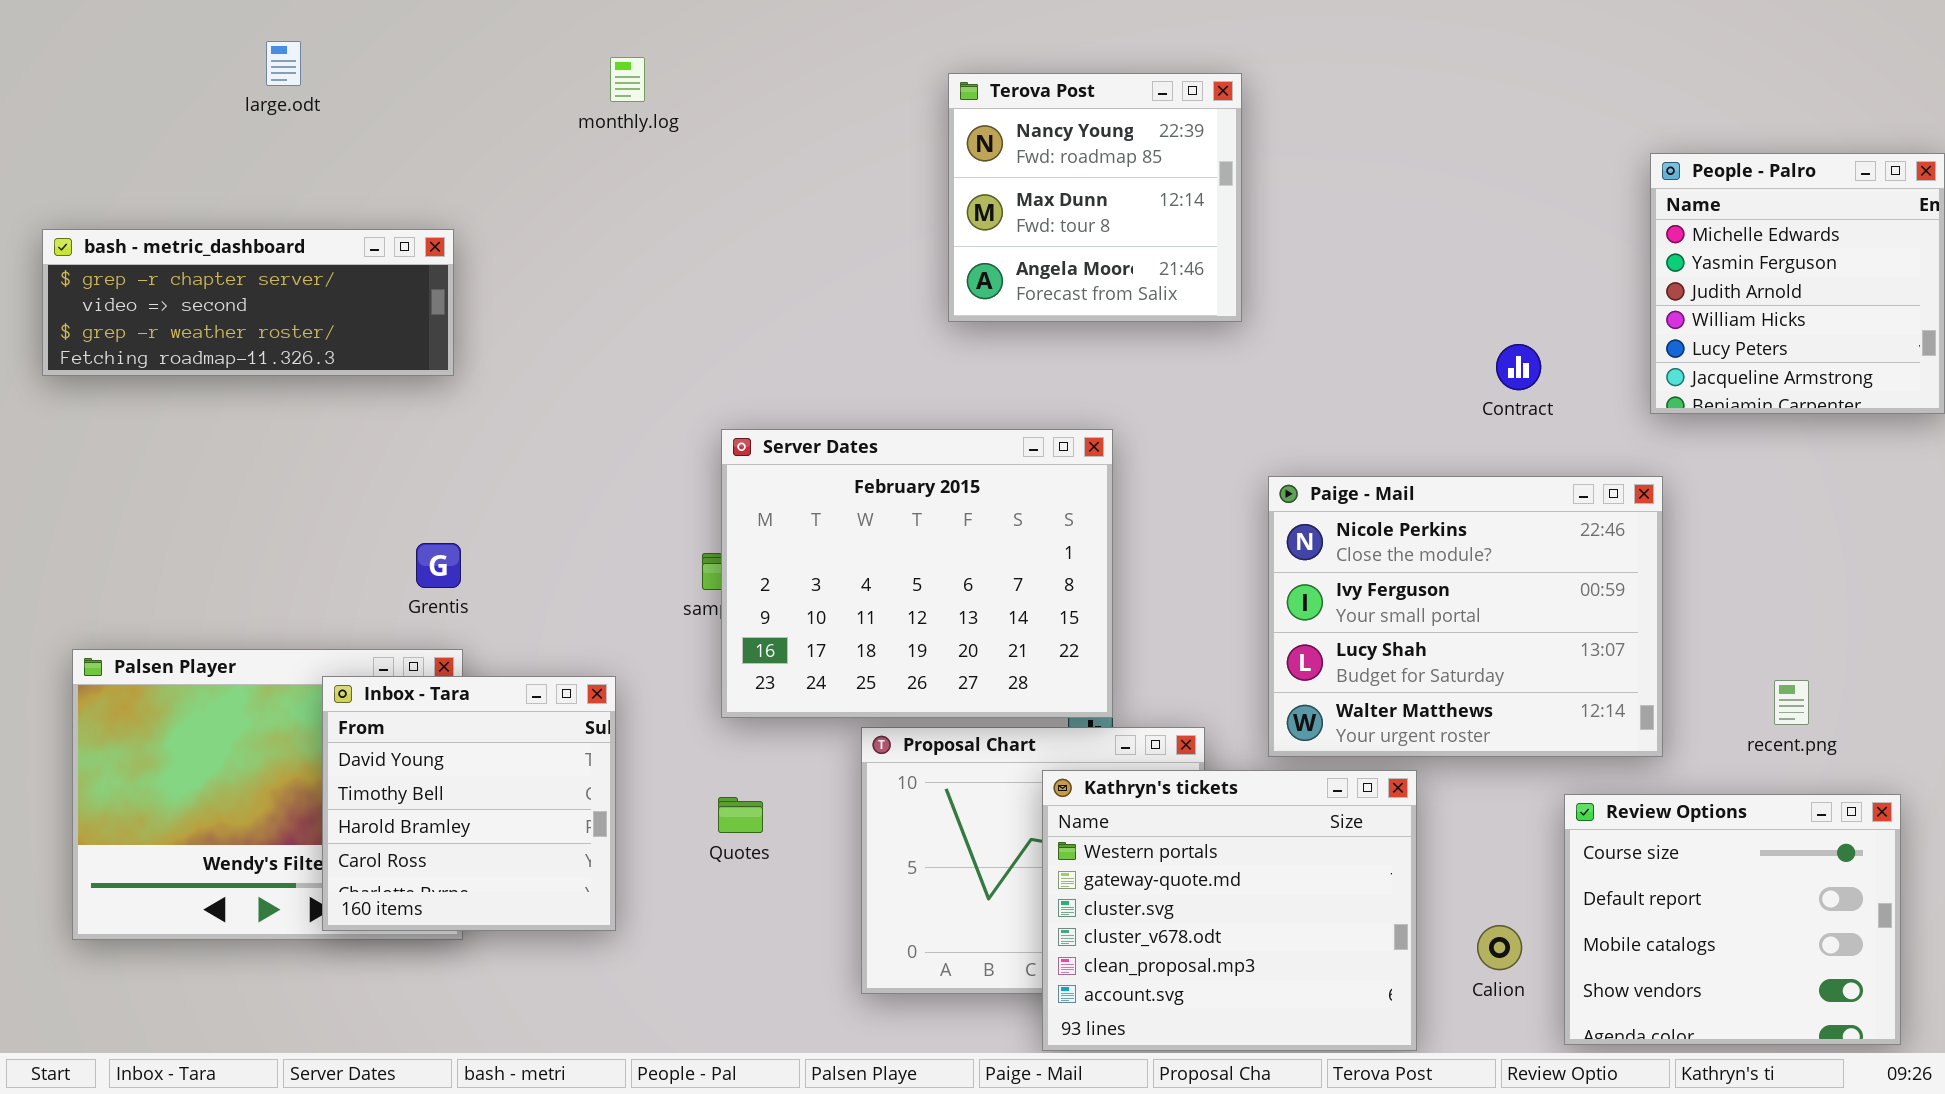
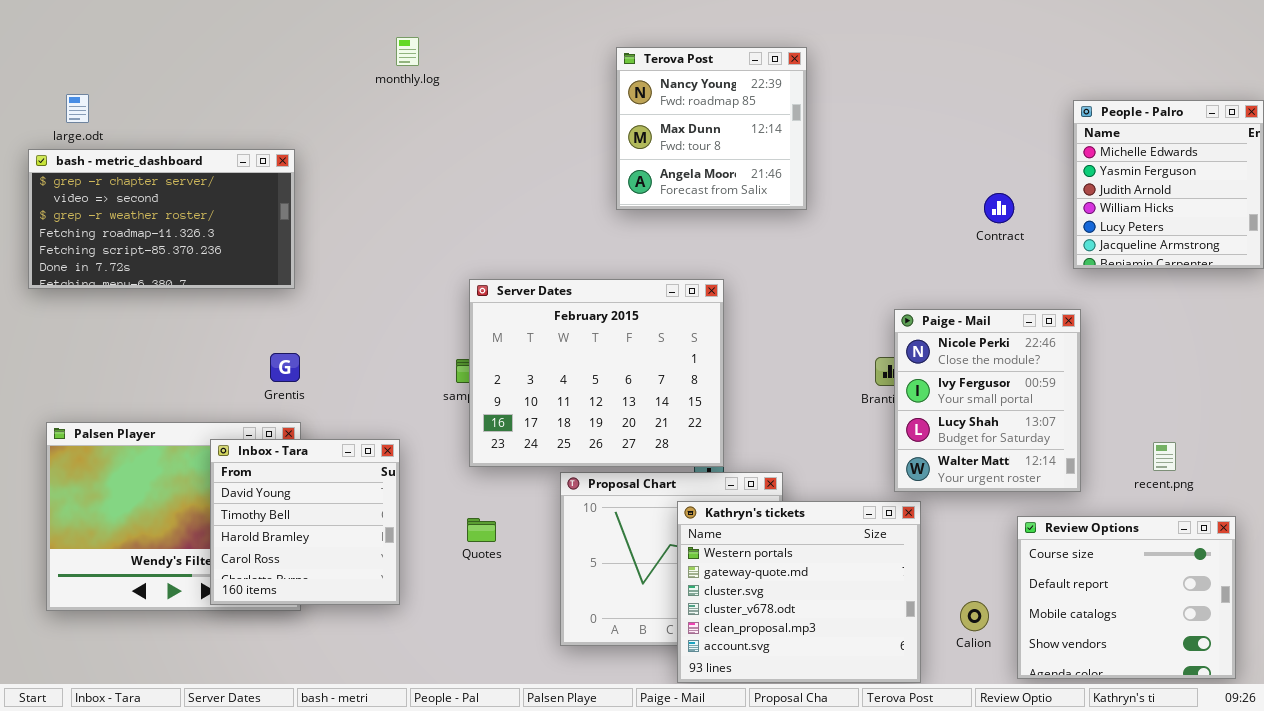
large.odt: [266,41,301,86] -> [66,94,89,123], moved
bash - metric_dashboard: [42,229,454,376] -> [28,149,295,289], resized
Contract: [1496,344,1541,390] -> [984,193,1014,223], moved
Paige - Mail: [1268,476,1663,757] -> [894,309,1081,492], resized

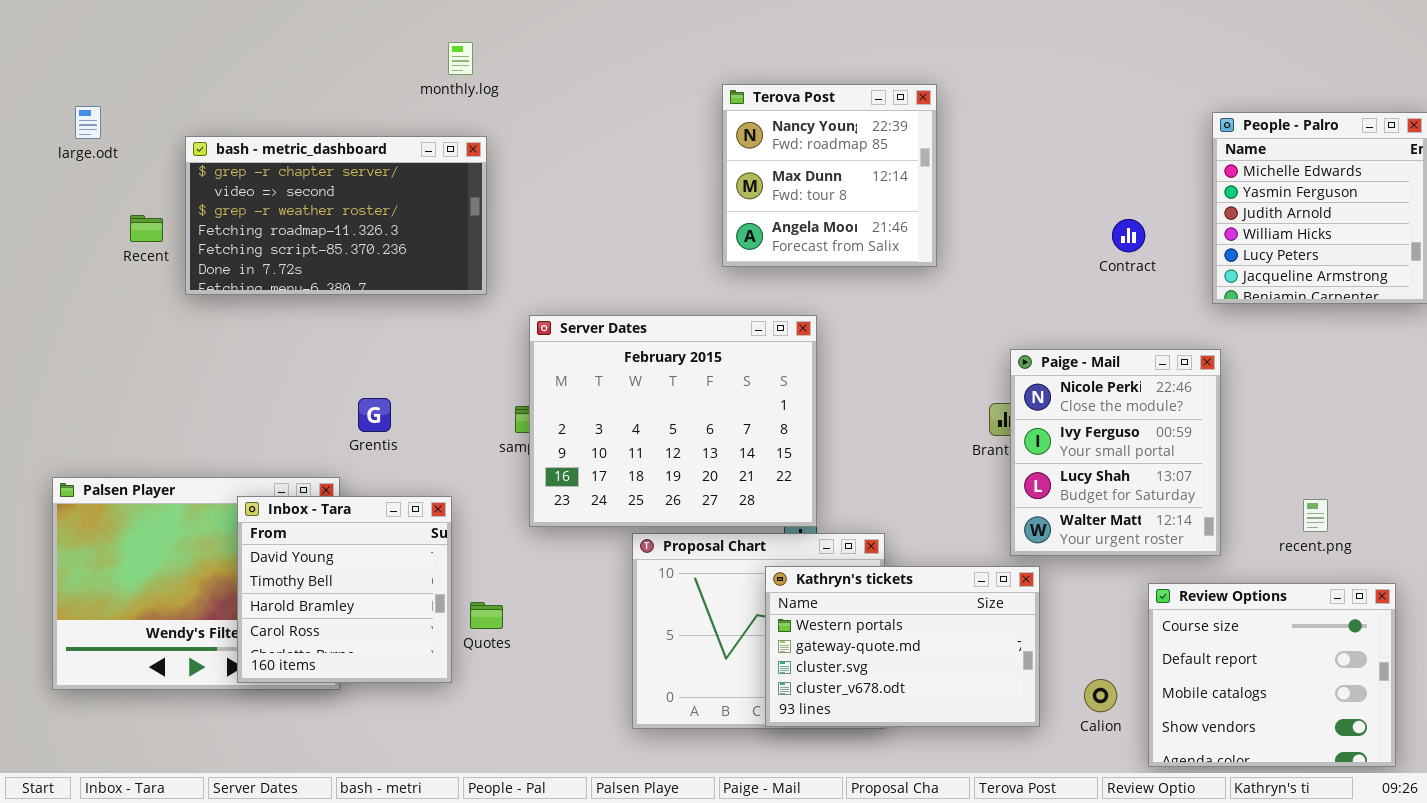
Terova Post: [616,47,807,210] -> [722,84,937,267], moved
bash - metric_dashboard: [28,149,295,289] -> [185,136,487,295], moved
Grentis: [270,353,300,382] -> [358,398,391,432], moved
Kathryn's tickets: [677,501,921,683] -> [765,566,1040,727], resized
Quotes: [467,518,496,542] -> [470,602,503,629], moved

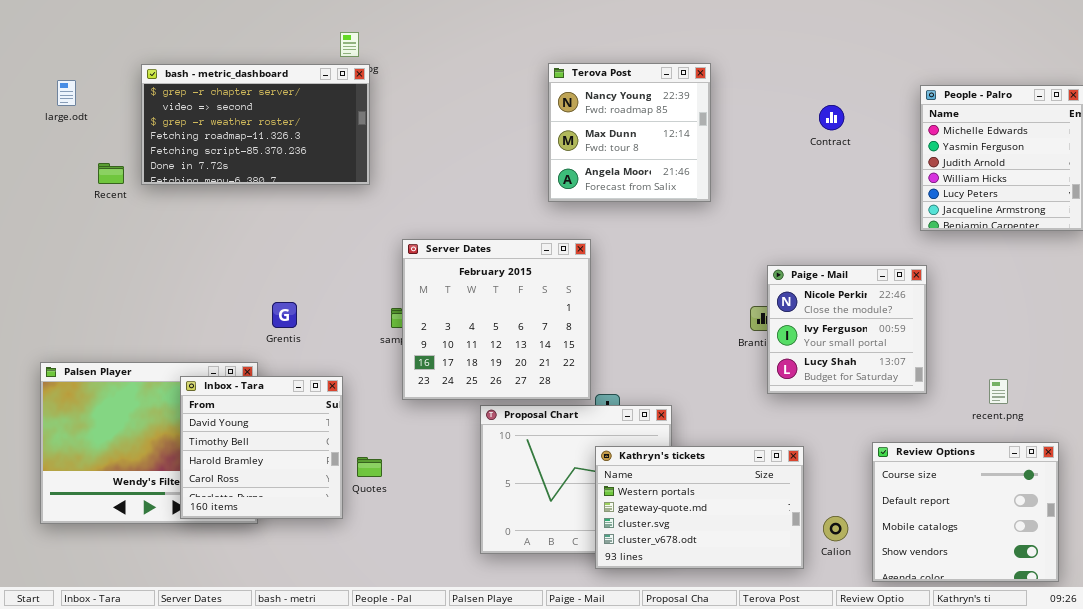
bash - metric_dashboard: [185,136,487,295] -> [141,64,370,185], moved
Contract: [1112,219,1145,252] -> [819,105,844,130], moved
Server Dates: [529,315,817,527] -> [402,239,591,400], resized
Paige - Mail: [1010,349,1221,556] -> [767,265,927,394], resized
Kathryn's tickets: [765,566,1040,727] -> [595,446,804,569], moved

